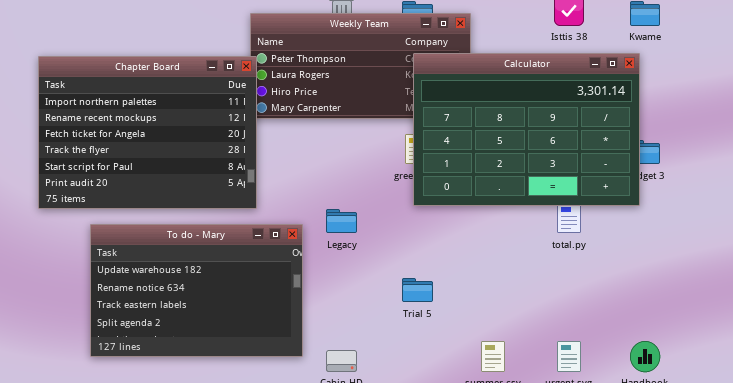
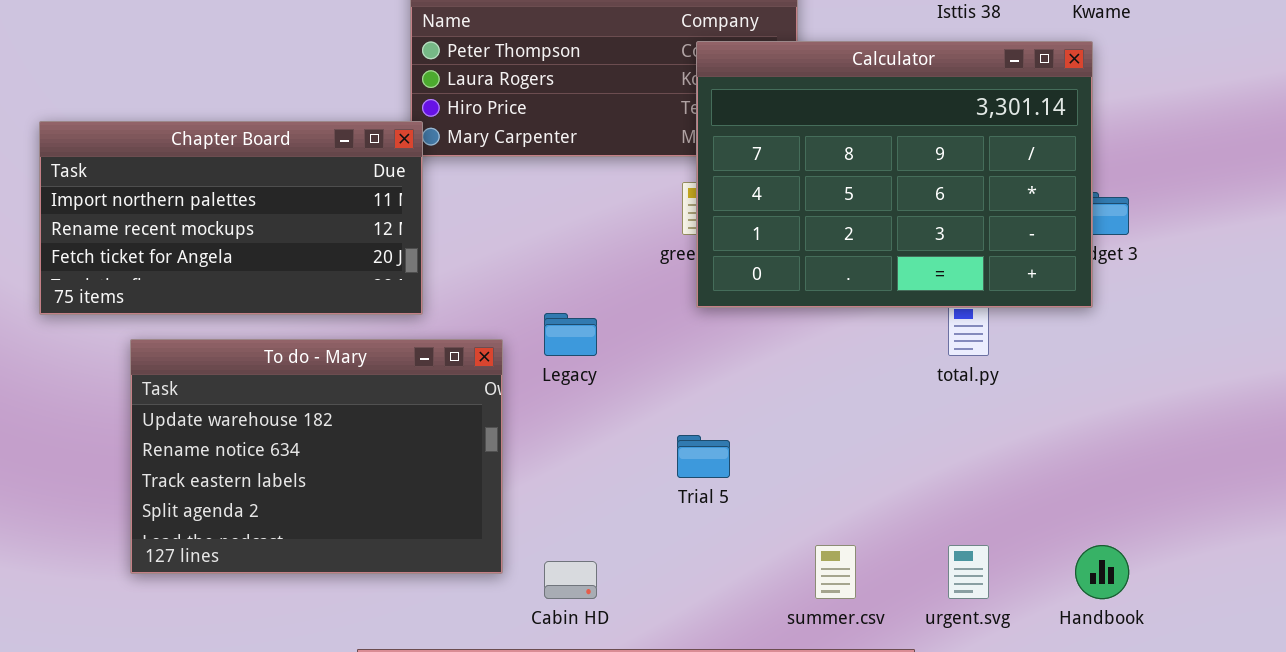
Chapter Board: [38,56,257,209] -> [39,121,423,315], resized

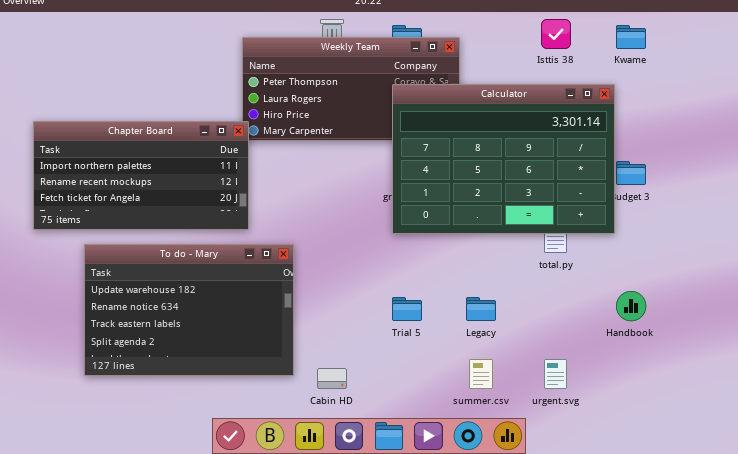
Calculator: [696,41,1093,308] -> [392,84,615,234], moved
Legacy: [544,313,597,356] -> [466,297,496,321], moved
Handbook: [1075,545,1129,599] -> [616,291,646,321], moved

